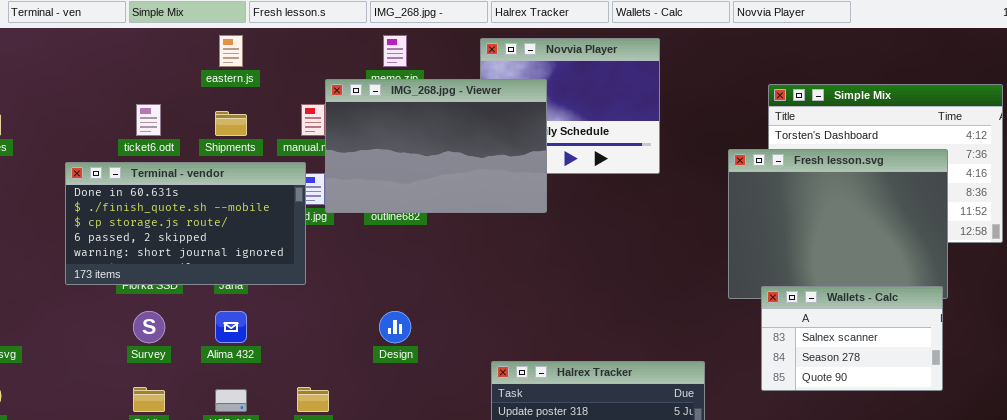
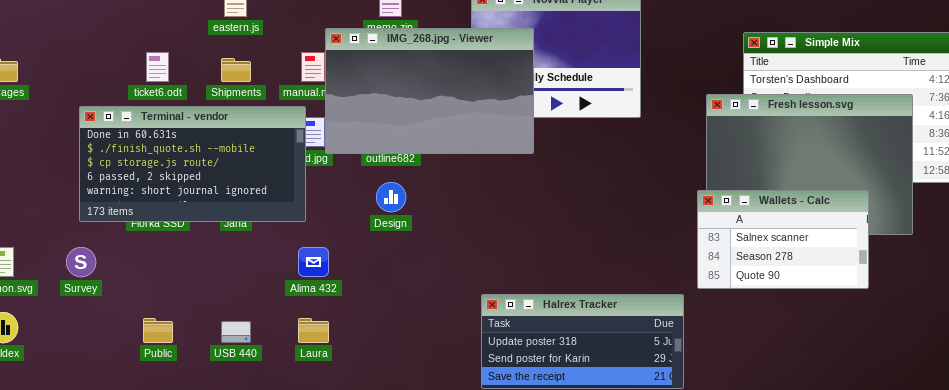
Wallets - Calc: [761,286,943,391] -> [697,190,869,289], moved
Survey: [133,311,165,343] -> [66,247,96,277], moved
Alima 432: [215,311,247,343] -> [298,247,329,277], moved
Design: [379,311,411,343] -> [376,182,406,212], moved

